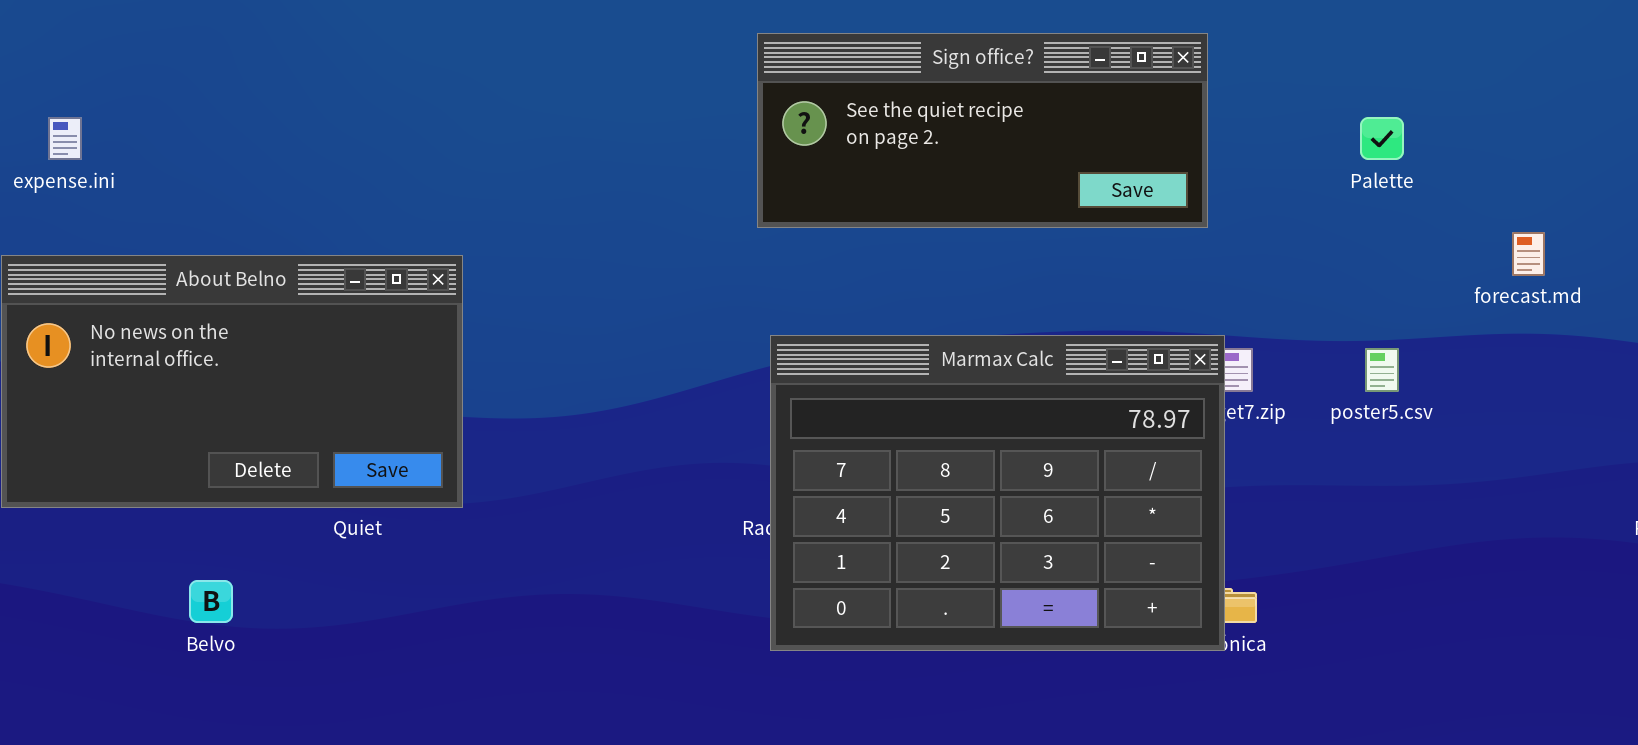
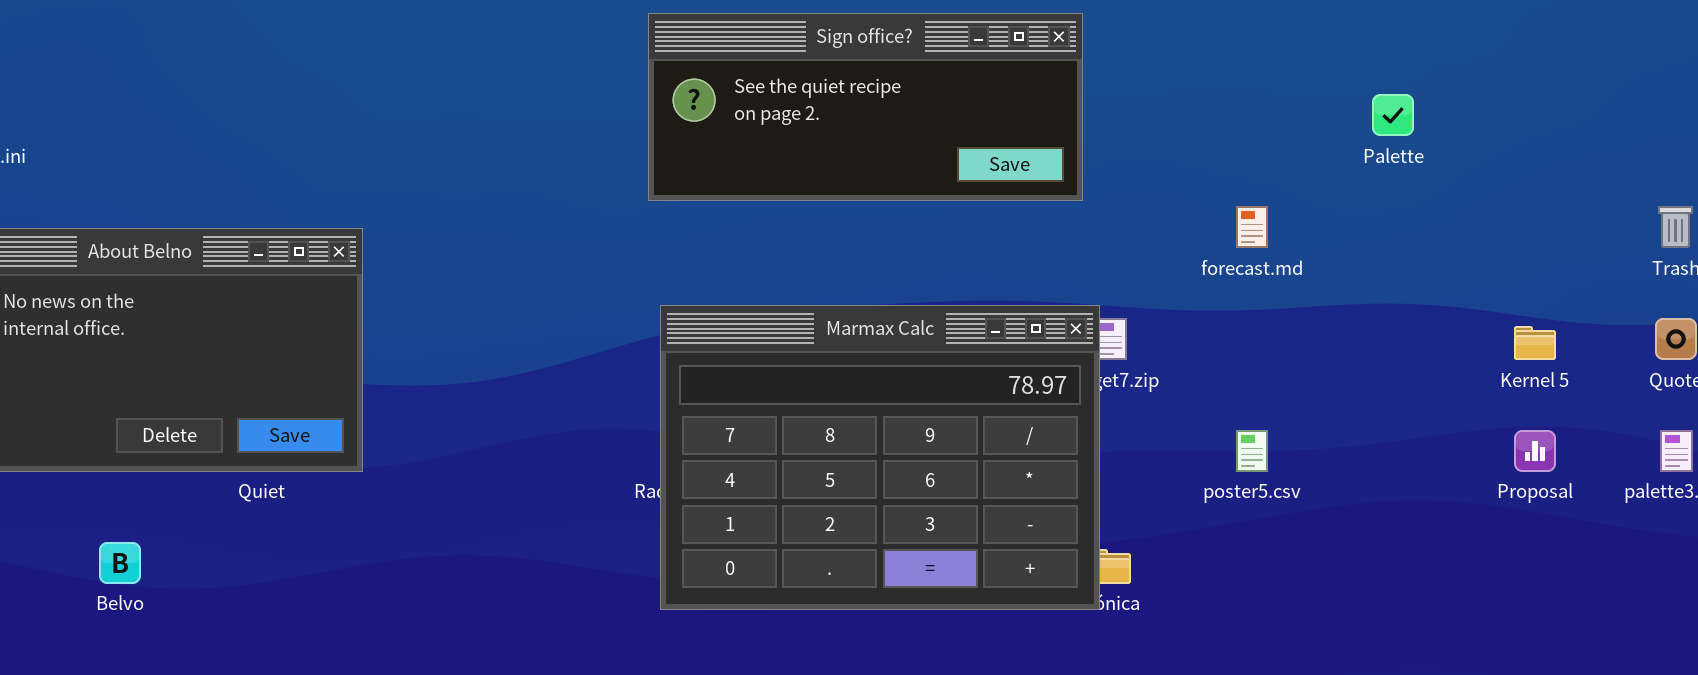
Palette: [1360,117,1404,160] -> [1372,94,1414,136], moved
forecast.md: [1512,232,1545,276] -> [1236,206,1268,248], moved
poster5.csv: [1365,348,1399,392] -> [1236,430,1268,472], moved

